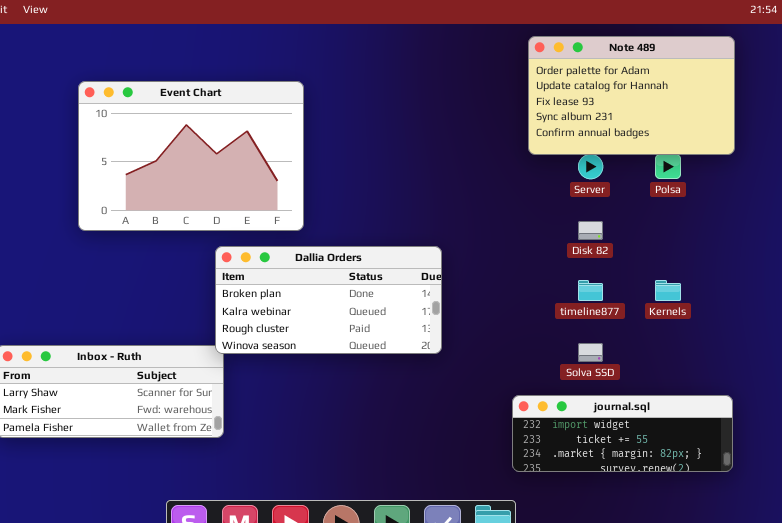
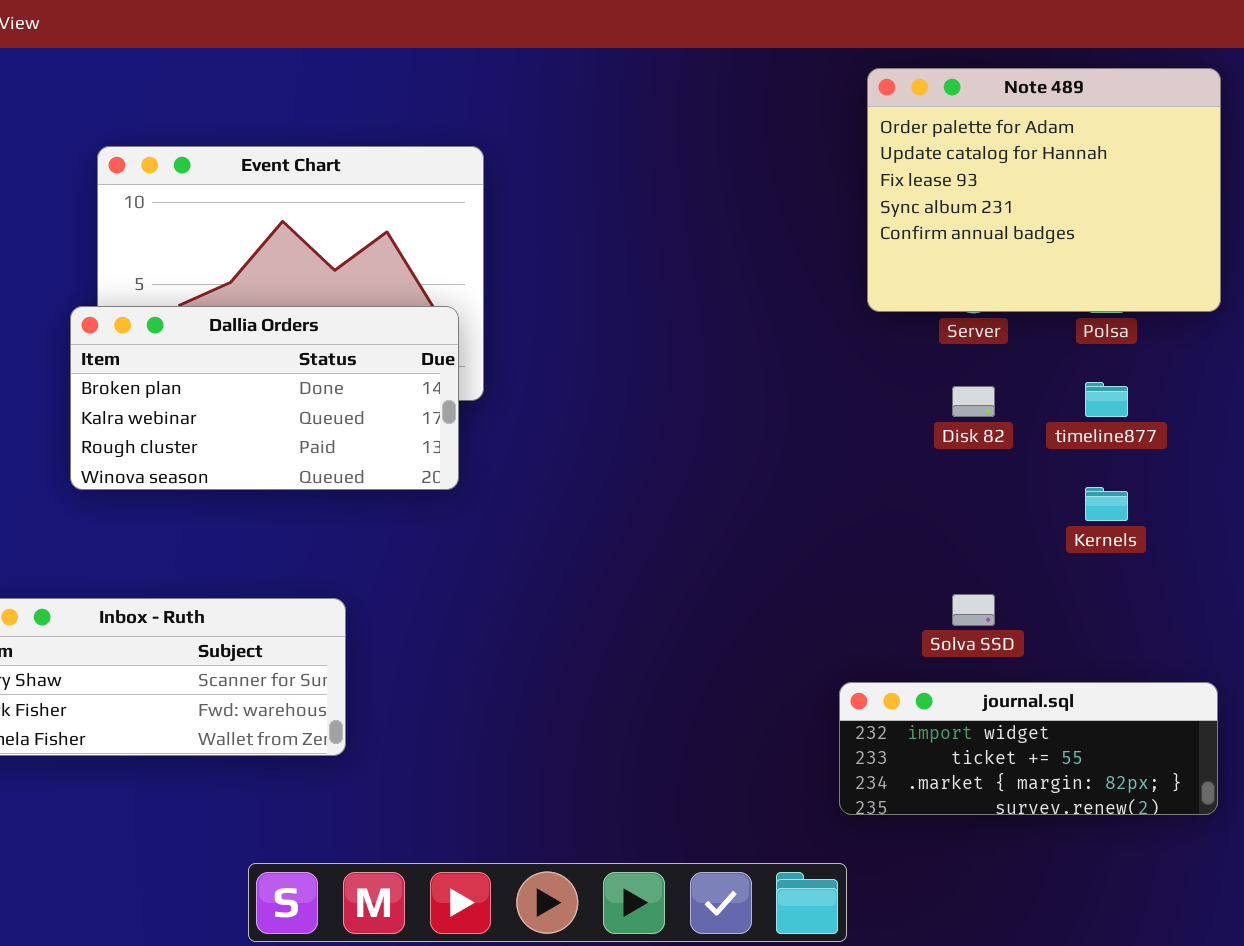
Note 489: [528,36,735,155] -> [867,68,1221,312], resized
Dallia Orders: [215,246,442,354] -> [70,306,459,490], moved
timeline877: [578,280,603,301] -> [1085,382,1128,417], moved

